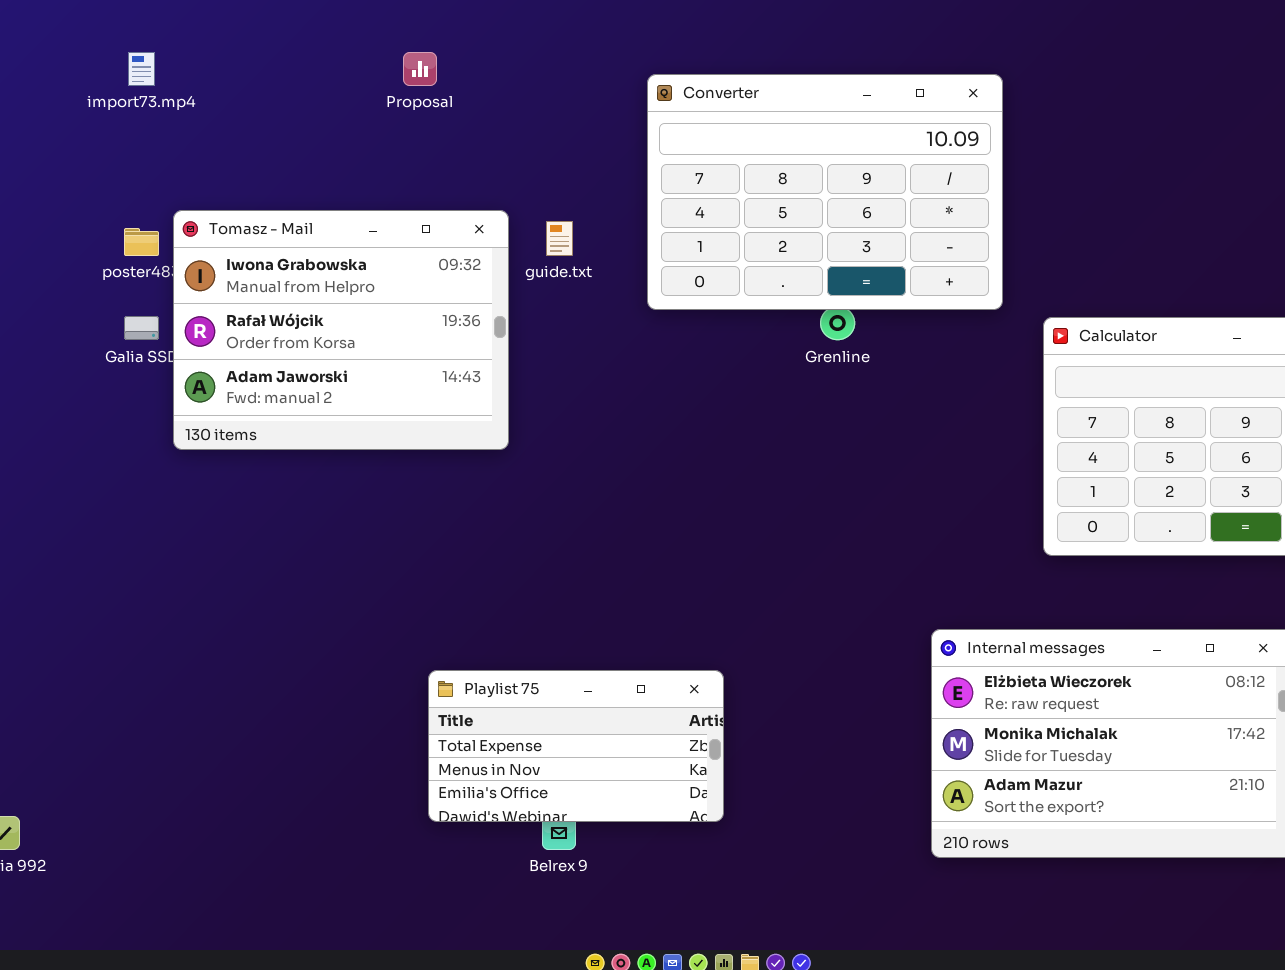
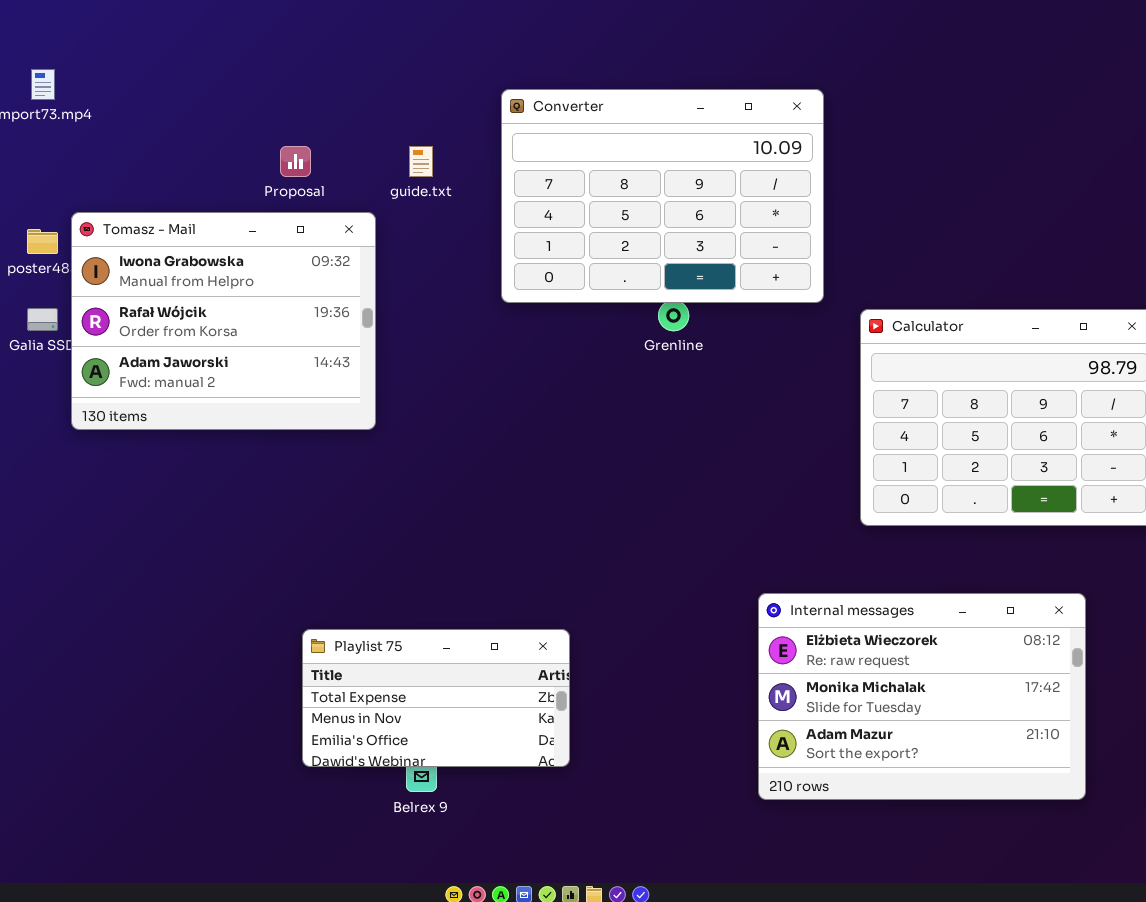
Proposal: [403,52,437,86] -> [280,146,311,177], moved
guide.txt: [546,221,573,256] -> [409,146,433,177], moved

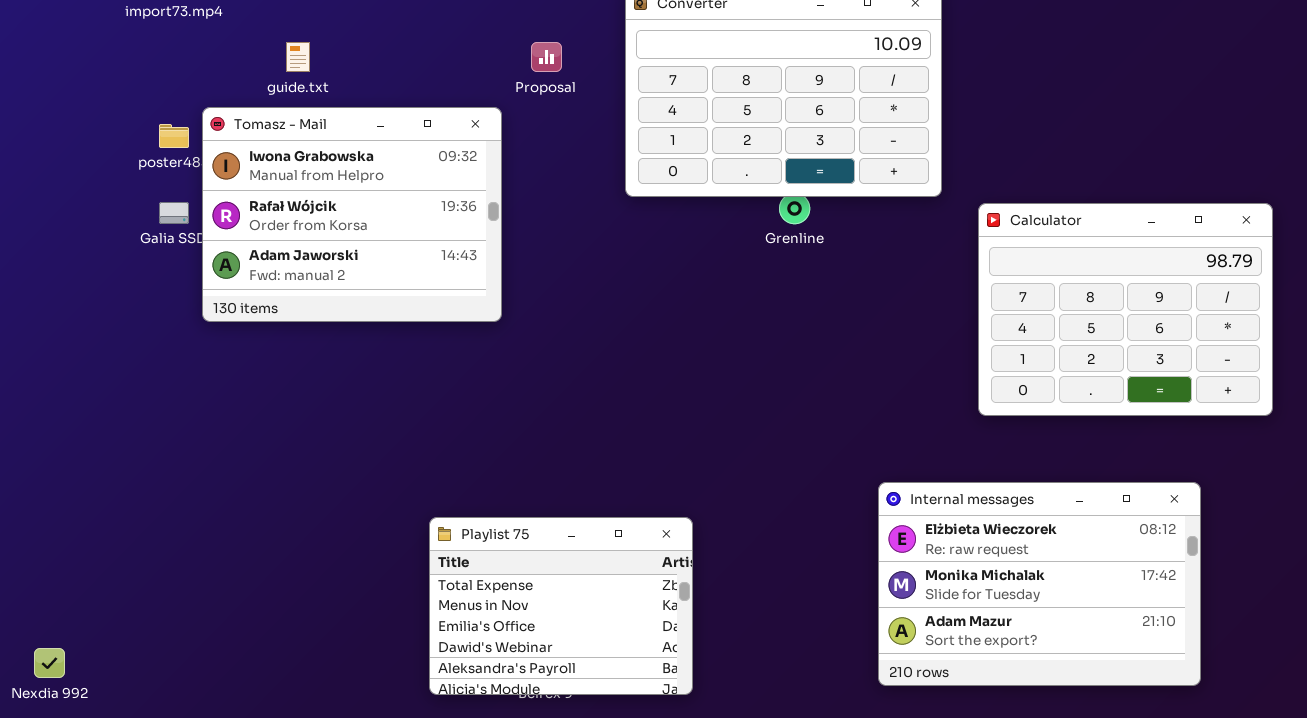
Proposal: [280,146,311,177] -> [531,42,562,72], moved
guide.txt: [409,146,433,177] -> [286,42,310,72], moved
Playlist 75: [302,629,570,767] -> [429,517,693,695], resized

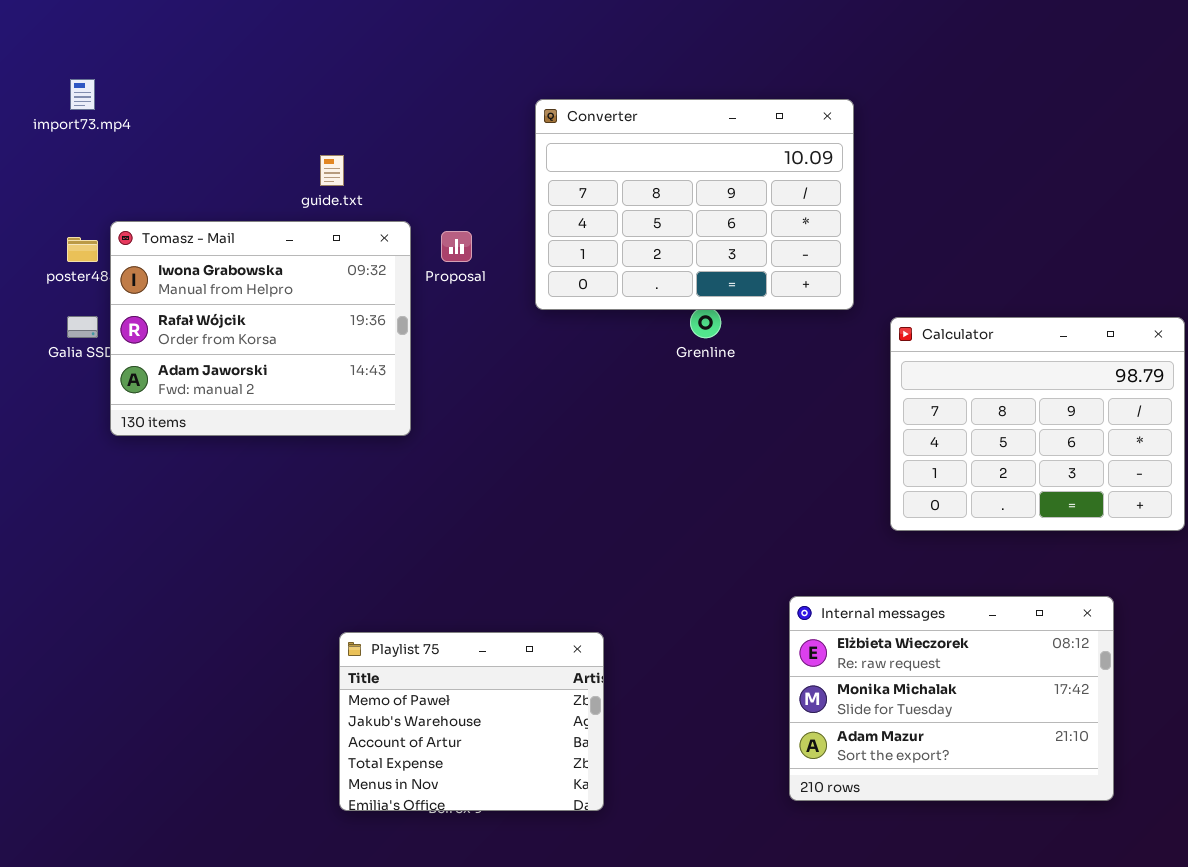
guide.txt: [286,42,310,72] -> [320,155,344,186], moved
Proposal: [531,42,562,72] -> [441,231,472,262], moved
Playlist 75: [429,517,693,695] -> [339,632,604,811], scrolled up 3 rows

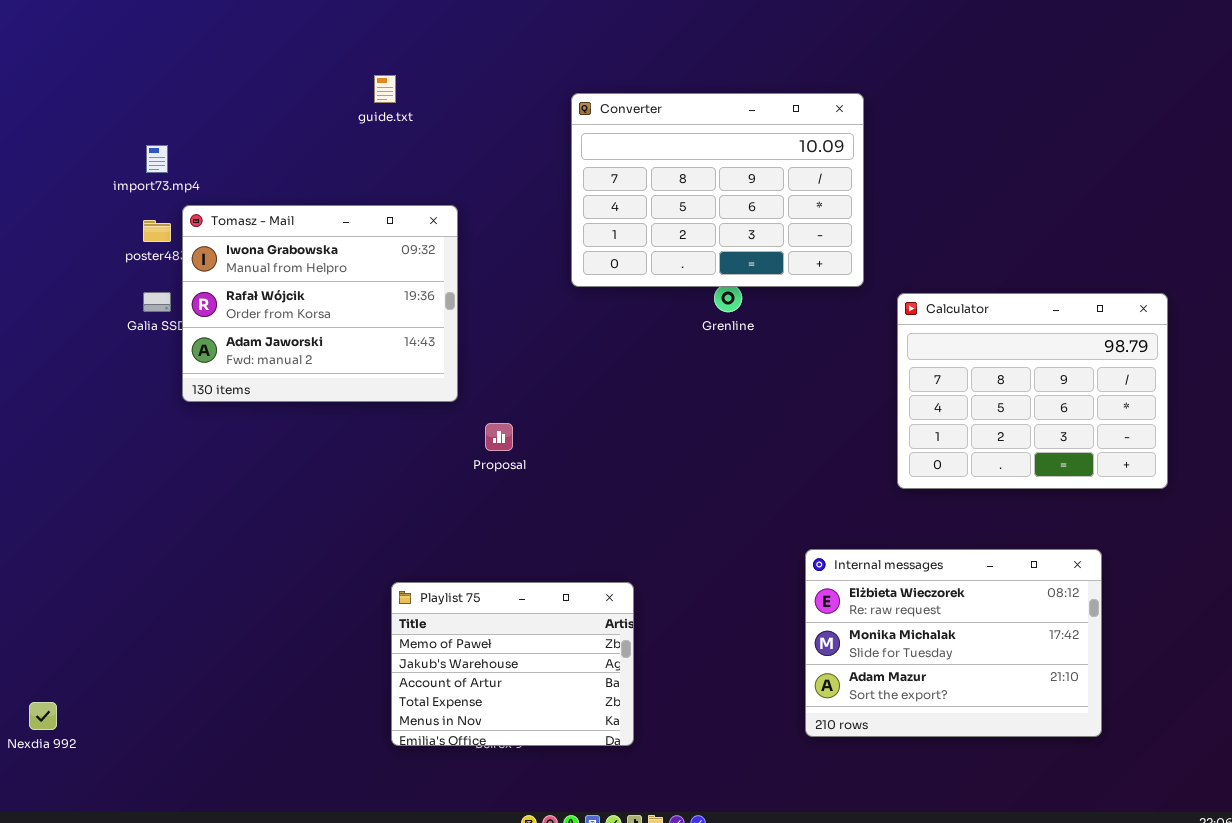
import73.mp4: [70,79,95,110] -> [146,145,168,173], moved
guide.txt: [320,155,344,186] -> [374,75,396,103], moved
Proposal: [441,231,472,262] -> [485,423,513,451], moved

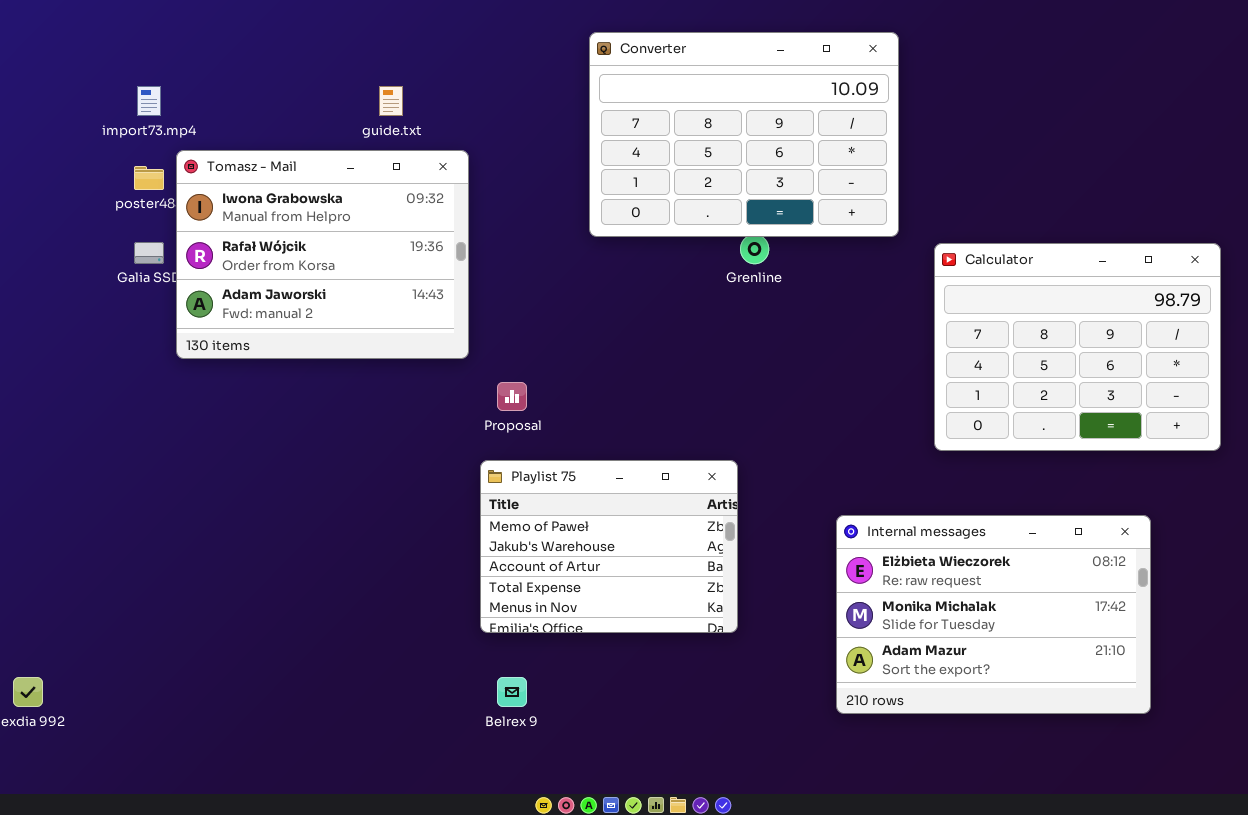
guide.txt: [374,75,396,103] -> [379,86,403,116], moved
Playlist 75: [391,582,634,746] -> [480,460,738,633], moved

